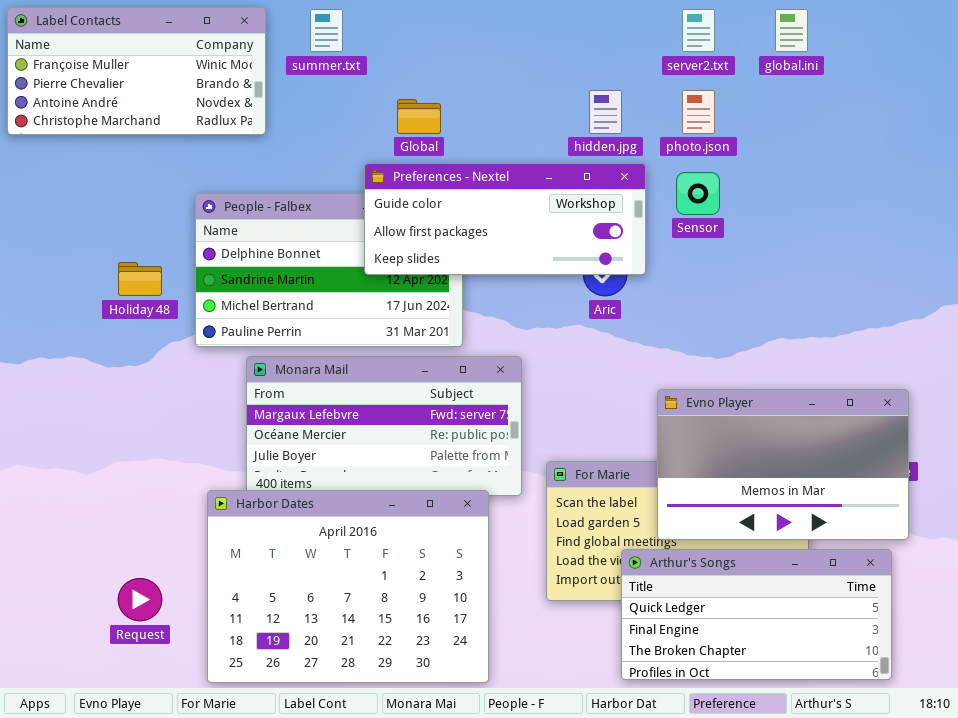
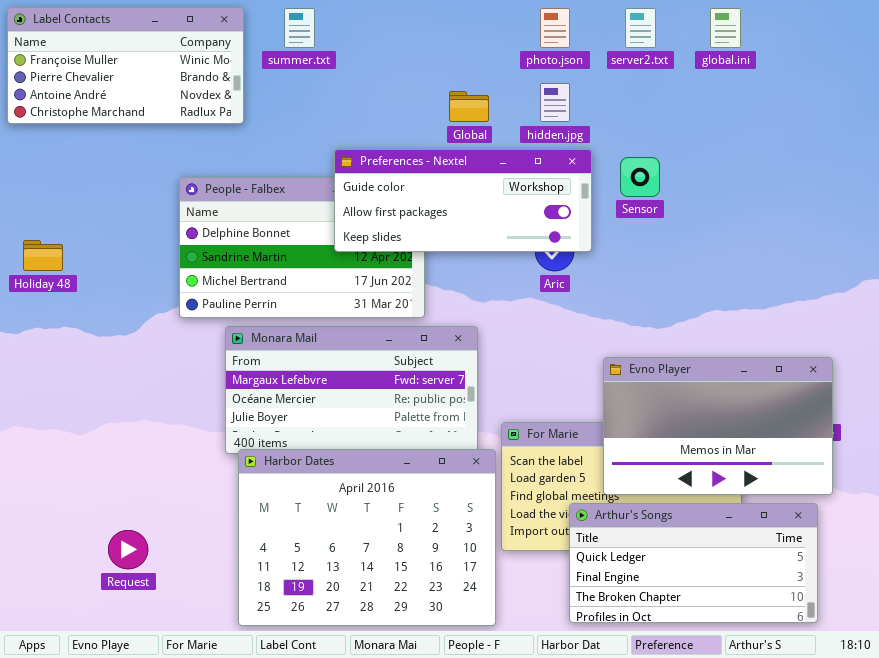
photo.json: [682,90,715,134] -> [540,8,570,48], moved
Global: [397,99,441,134] -> [449,91,489,122], moved
Holiday 48: [118,262,162,296] -> [23,240,63,271], moved
Harbor Dates: [207,490,489,683] -> [238,449,496,626], moved

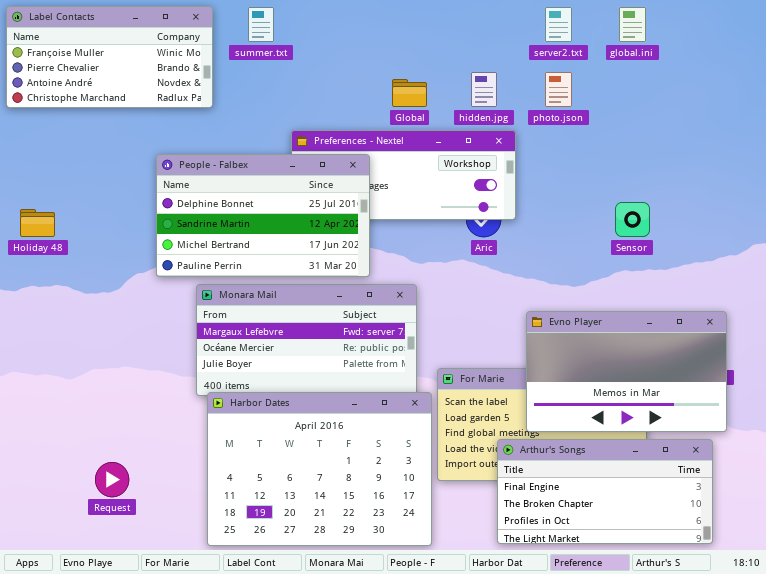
photo.json: [540,8,570,48] -> [545,72,572,107], moved
Sensor: [620,157,660,197] -> [615,202,650,237], moved
People - Falbex: [179,177,425,318] -> [156,154,370,277], raised
Arthur's Songs: [569,503,818,623] -> [497,439,713,544], scrolled down 1 row

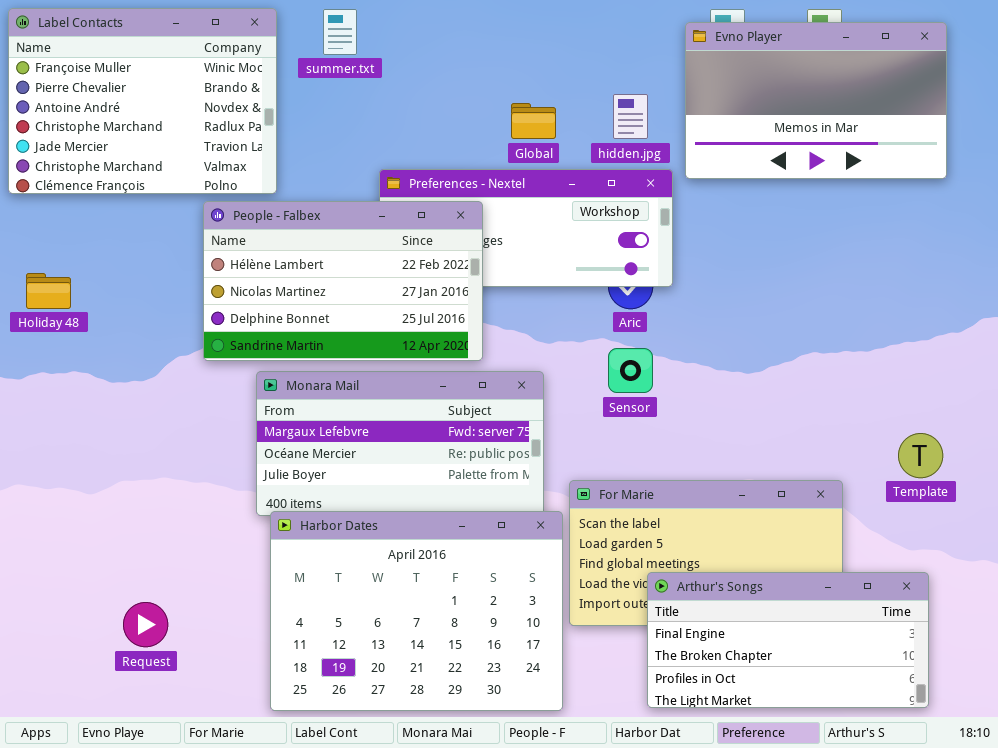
Label Contacts: [6,6,213,108] -> [8,8,277,194], resized
People - Falbex: [156,154,370,277] -> [203,201,483,361], scrolled up 2 rows
Sensor: [615,202,650,237] -> [608,348,653,393], moved
Evno Player: [526,311,727,432] -> [685,22,947,179], moved

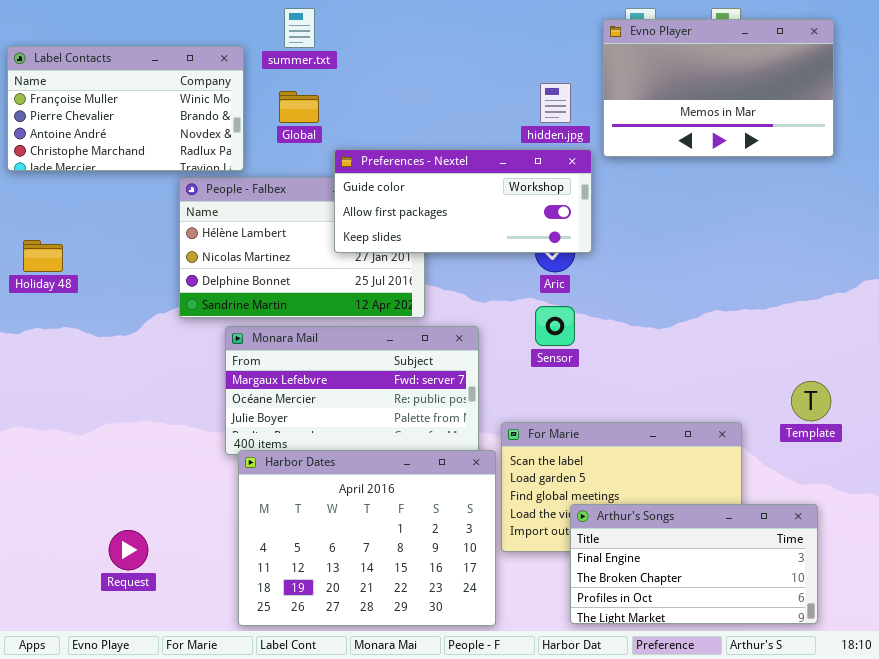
Label Contacts: [8,8,277,194] -> [7,46,244,171], resized
Global: [511,103,556,139] -> [279,91,319,123], moved
Preferences - Nextel: [379,169,673,287] -> [334,149,592,253], raised

